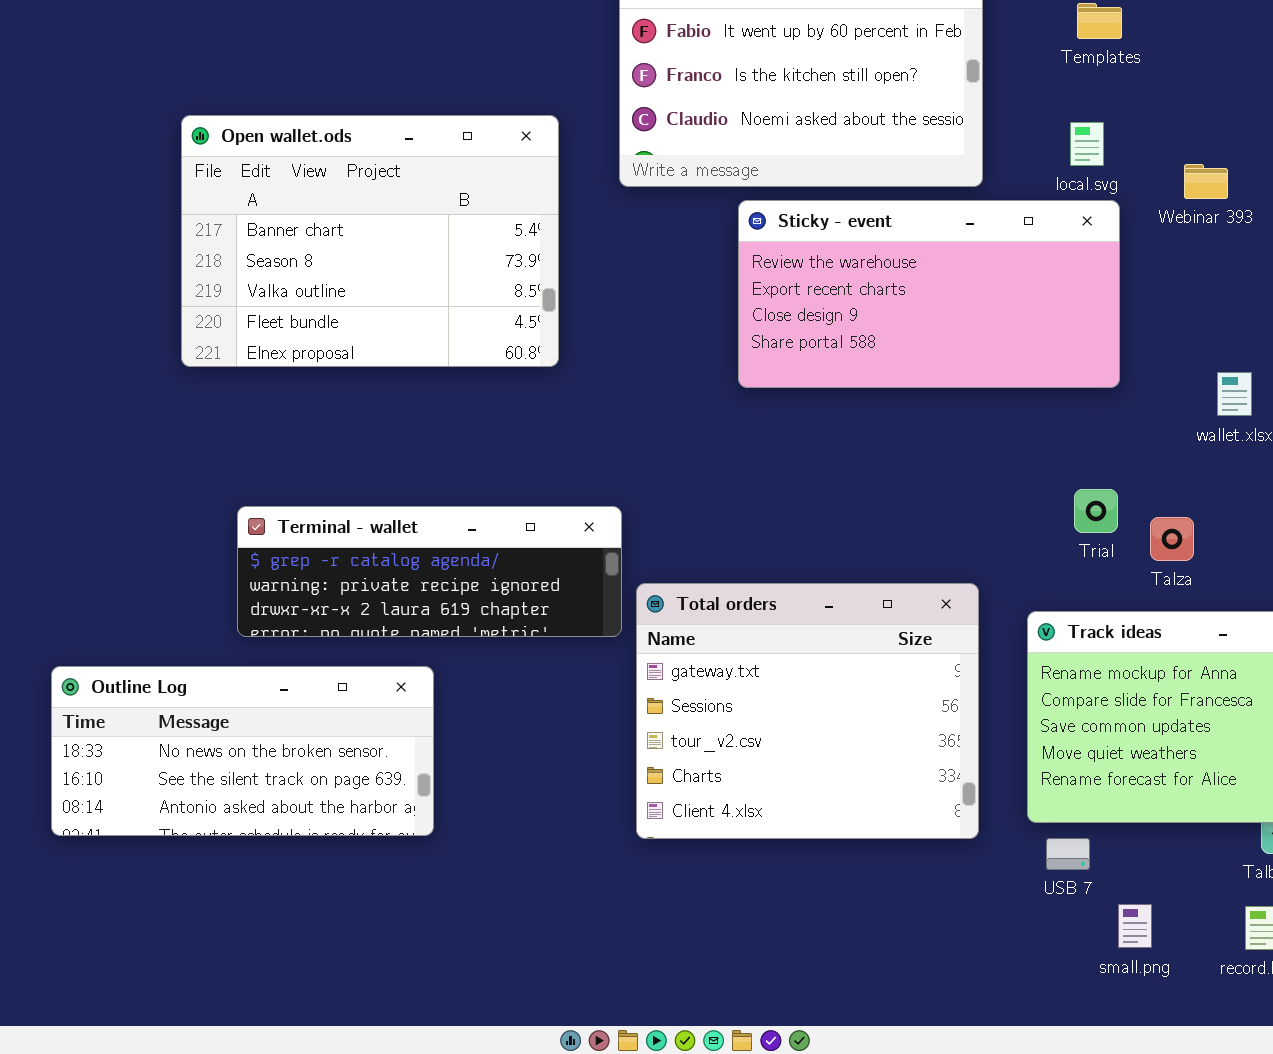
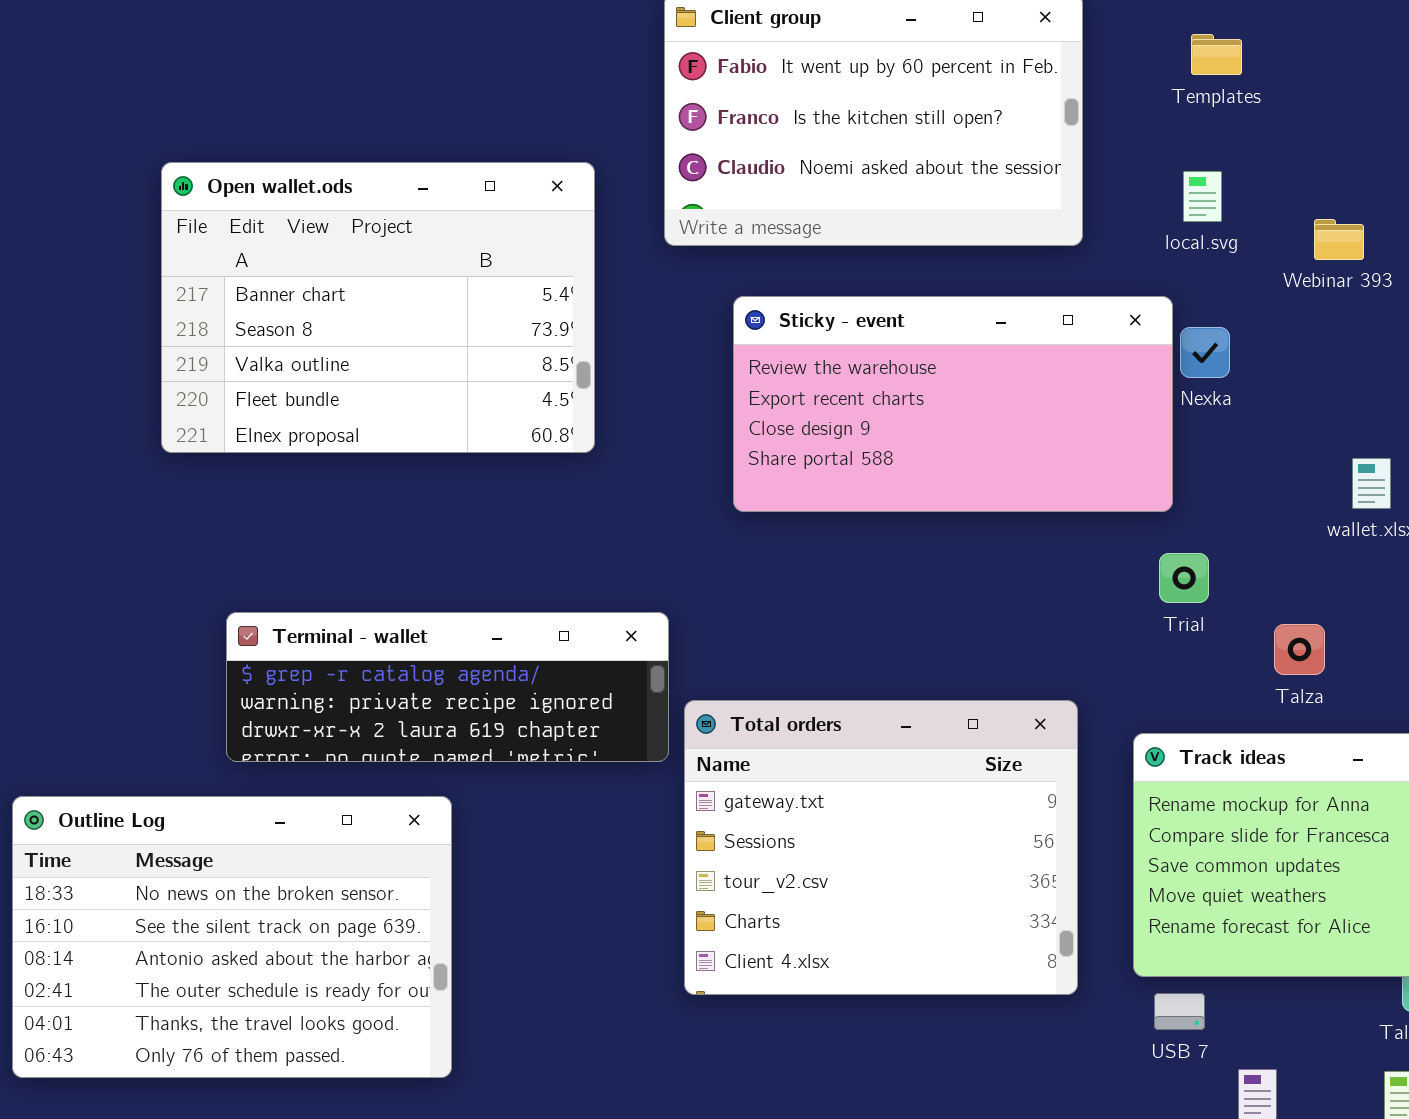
Sticky - event: [738,200,1120,388] -> [733,296,1173,512], moved
Trial: [1074,489,1118,533] -> [1159,553,1209,603], moved
Outline Log: [51,666,434,836] -> [12,796,452,1078], resized

